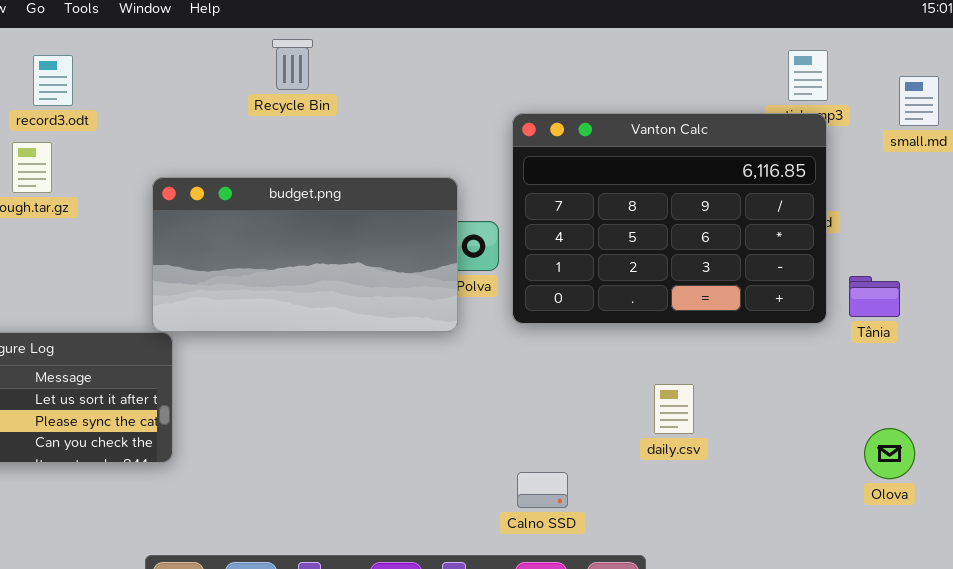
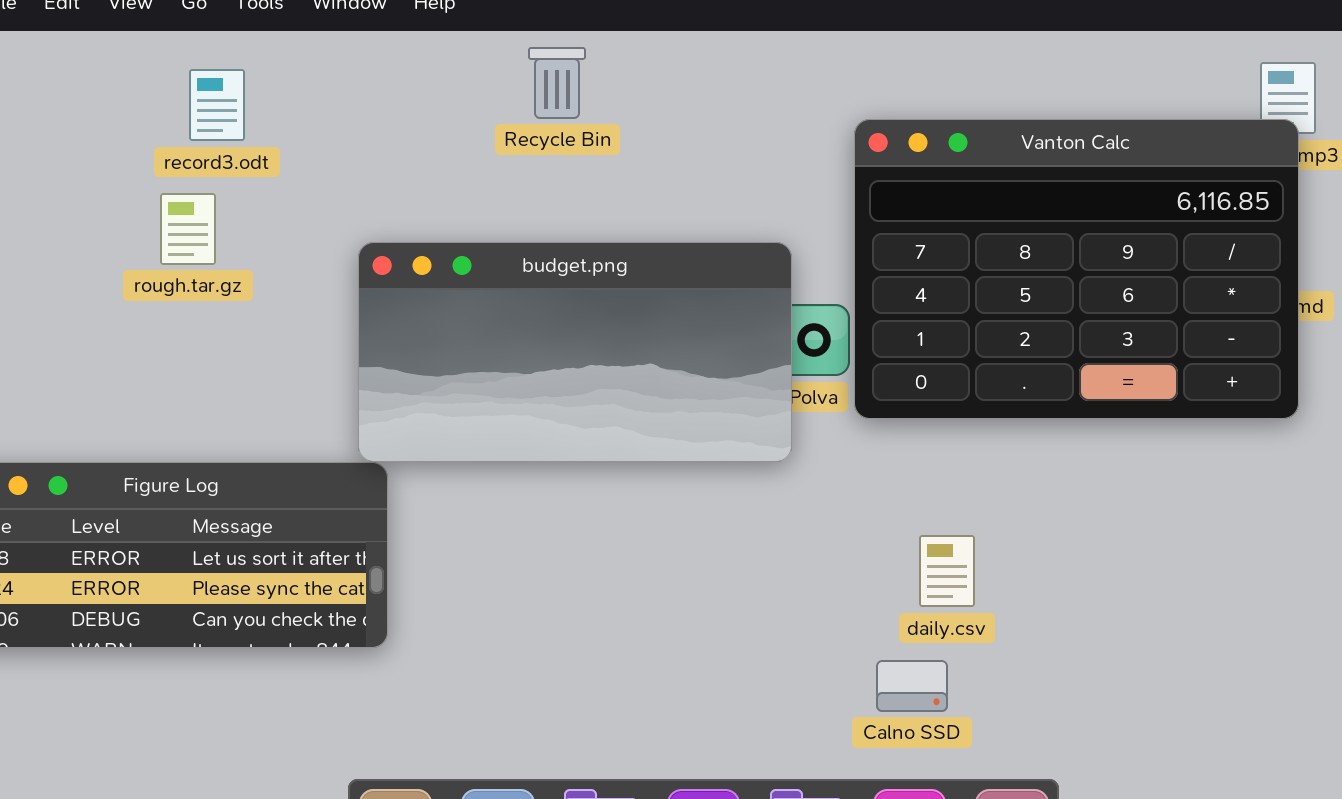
Vanton Calc: [512,113,827,324] -> [854,119,1299,419], moved
daily.csv: [654,384,694,434] -> [919,535,975,607], moved

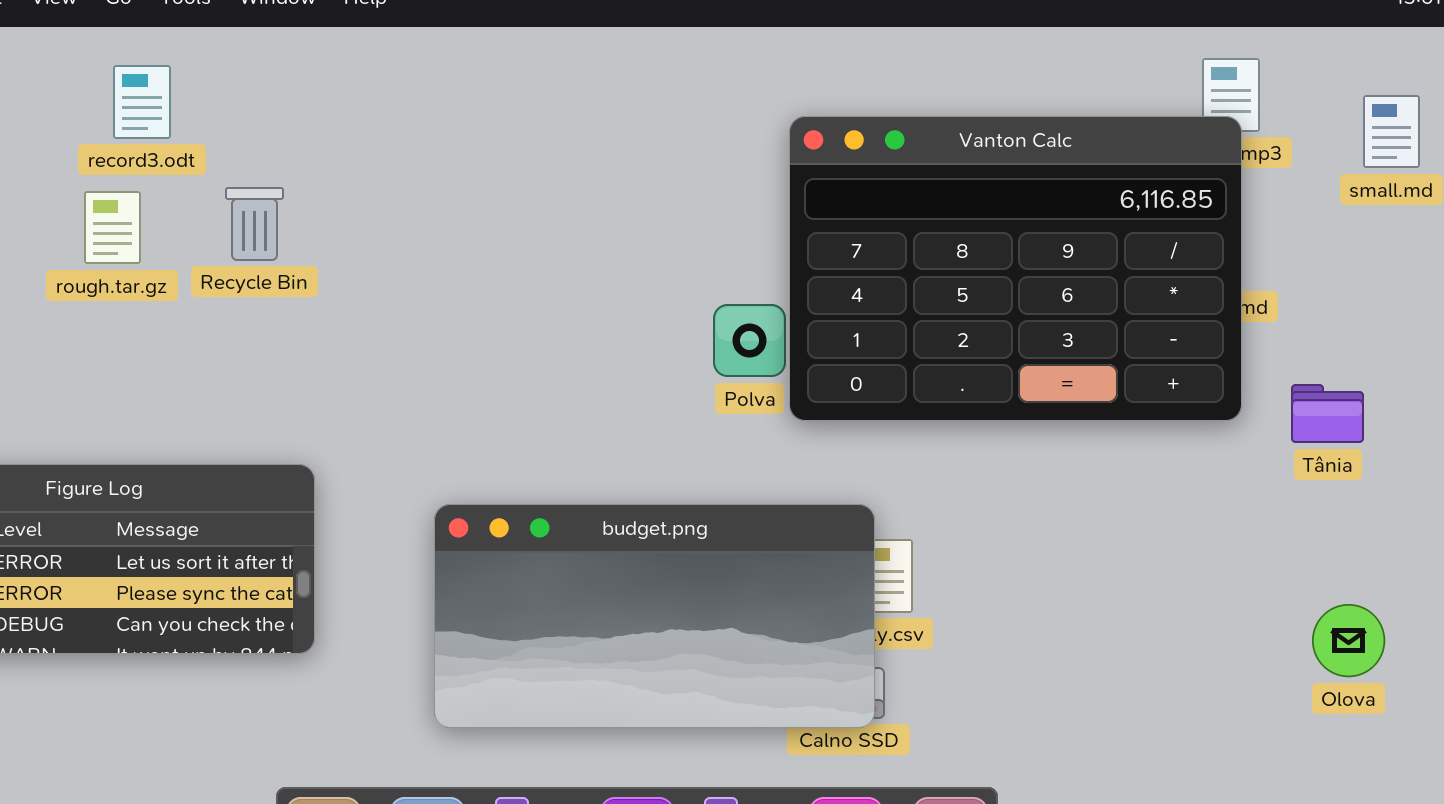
Recycle Bin: [528,47,586,119] -> [225,187,284,261], moved
budget.png: [358,242,792,462] -> [434,504,875,728], moved

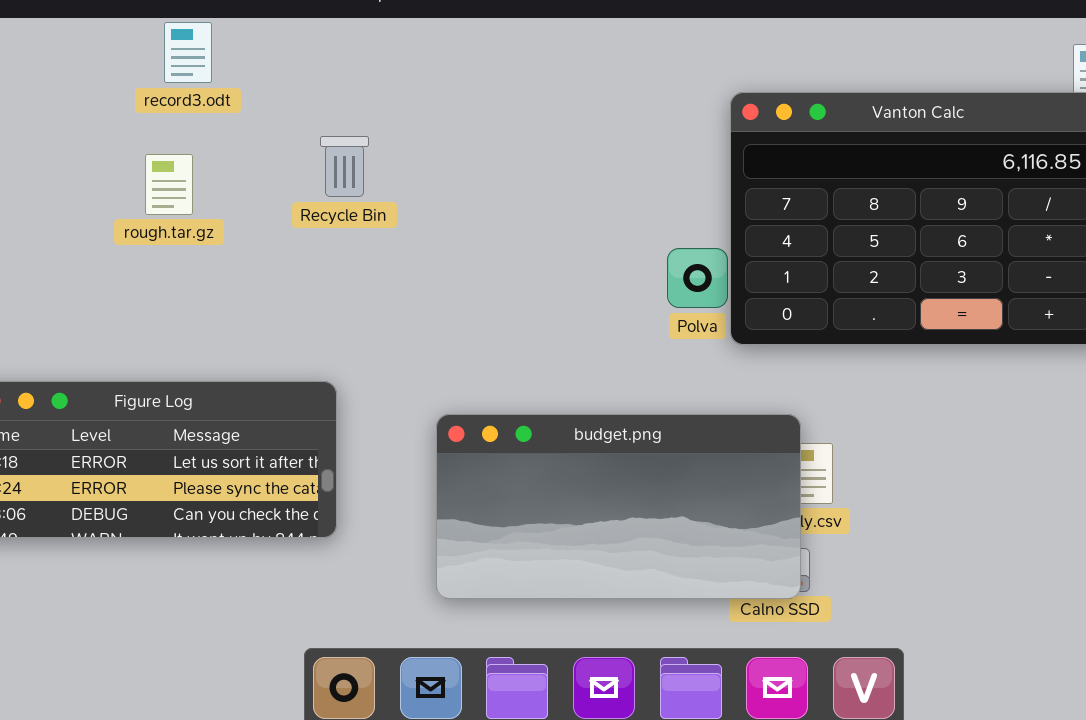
record3.odt: [113,65,171,139] -> [164,22,212,83], moved
Recycle Bin: [225,187,284,261] -> [320,136,369,197], moved

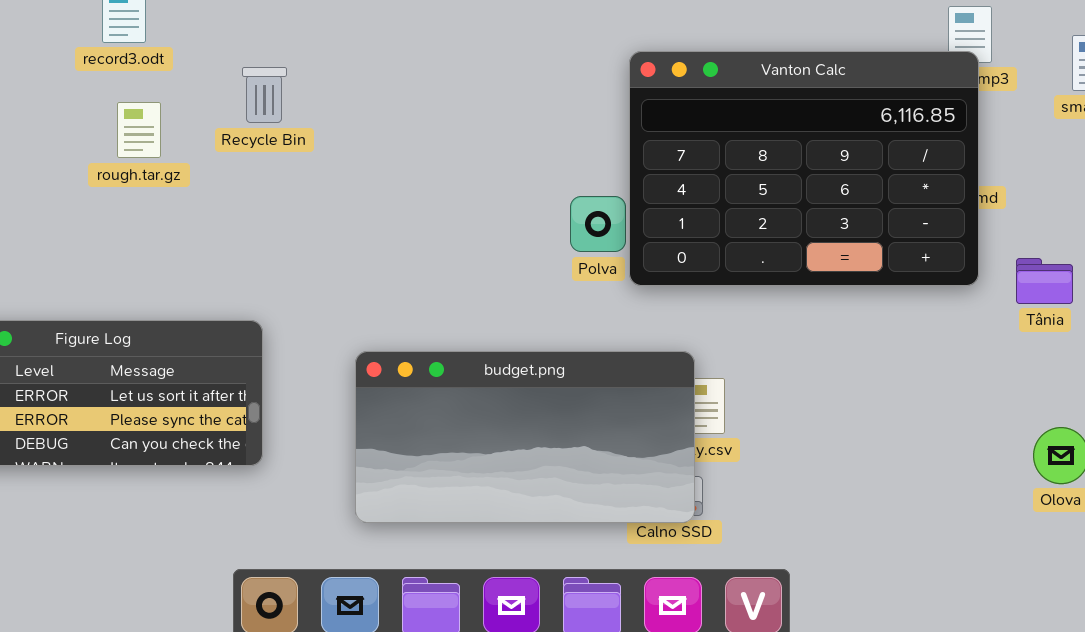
Recycle Bin: [320,136,369,197] -> [242,67,287,123], moved
rough.tar.gz: [145,154,193,215] -> [117,102,161,158], moved

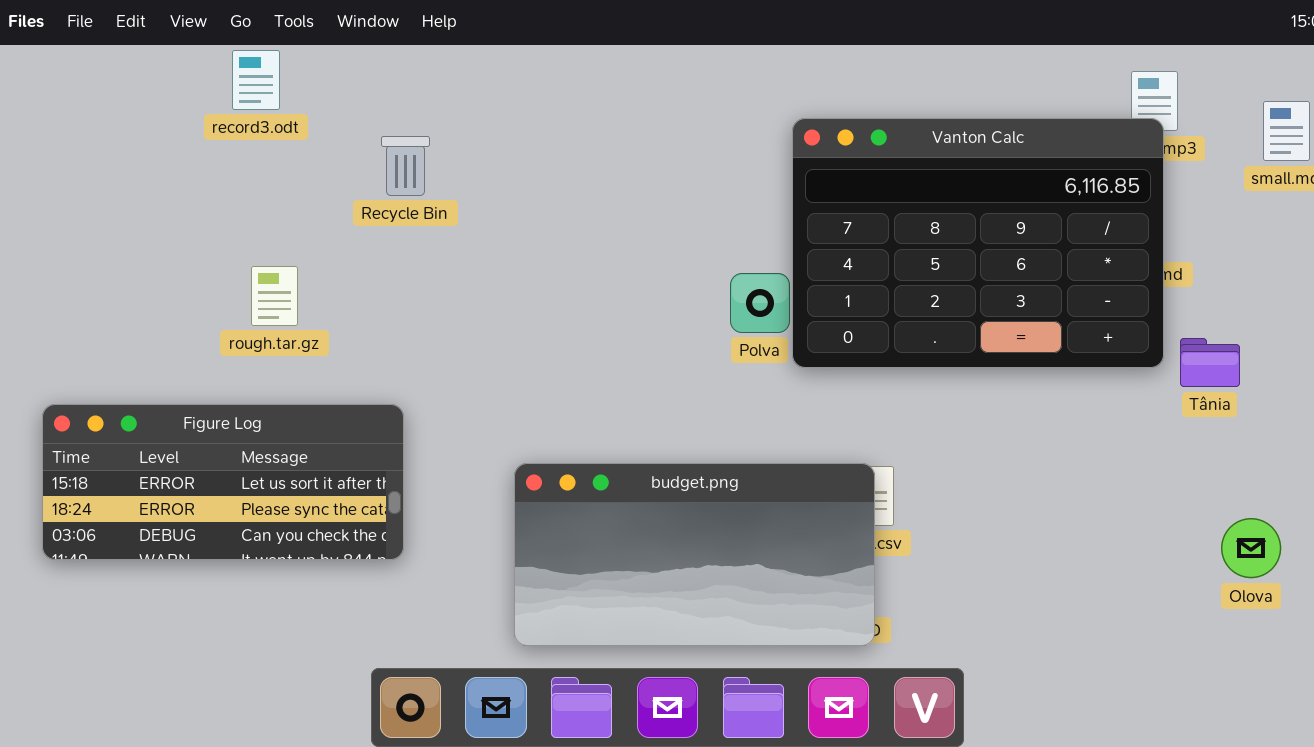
rough.tar.gz: [117,102,161,158] -> [251,266,298,326], moved
Tânia: [1016,258,1073,304] -> [1180,338,1240,387], moved
budget.png: [355,351,695,523] -> [514,463,875,646], moved

